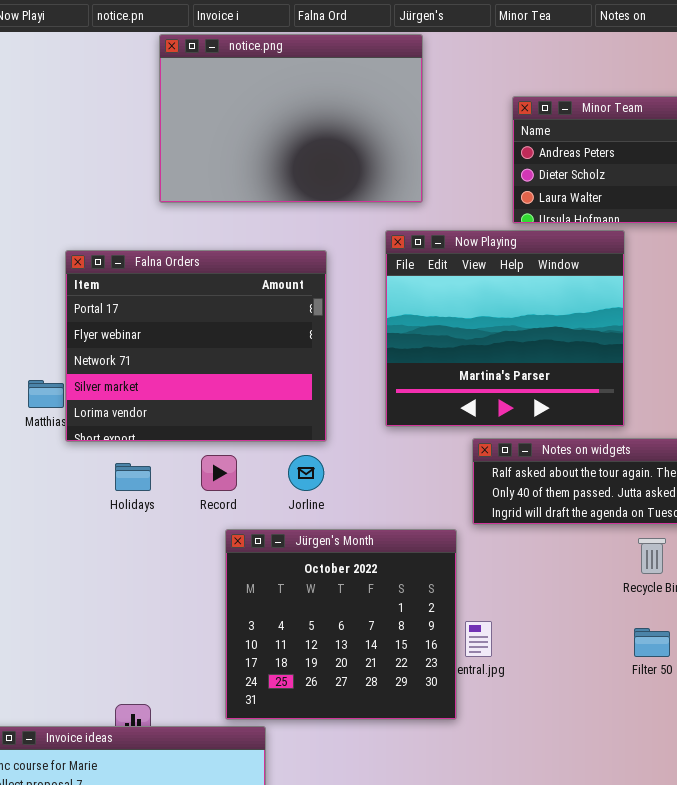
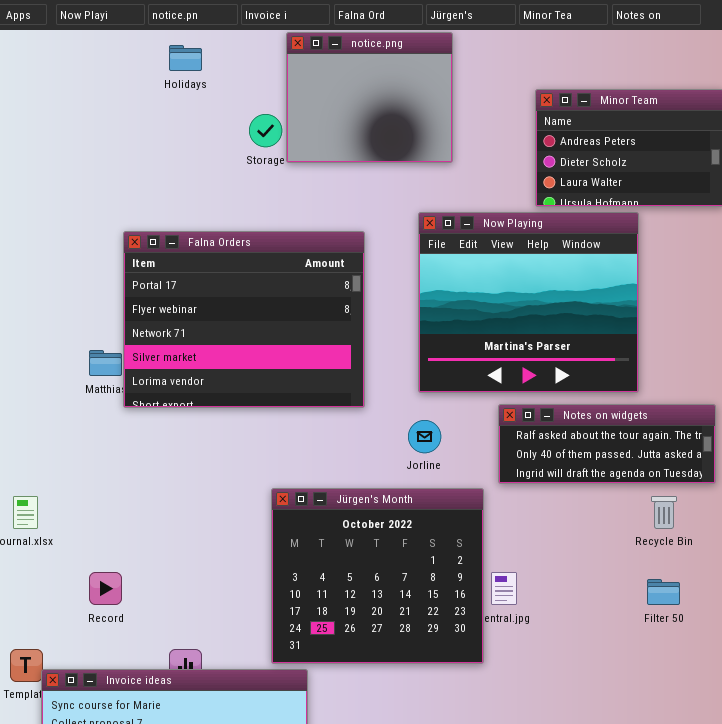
notice.png: [159,34,423,203] -> [286,32,453,163], resized
Record: [201,455,237,491] -> [89,572,122,605], moved
Jorline: [288,455,324,491] -> [408,420,441,453], moved
Holidays: [115,463,151,491] -> [169,45,202,71], moved

